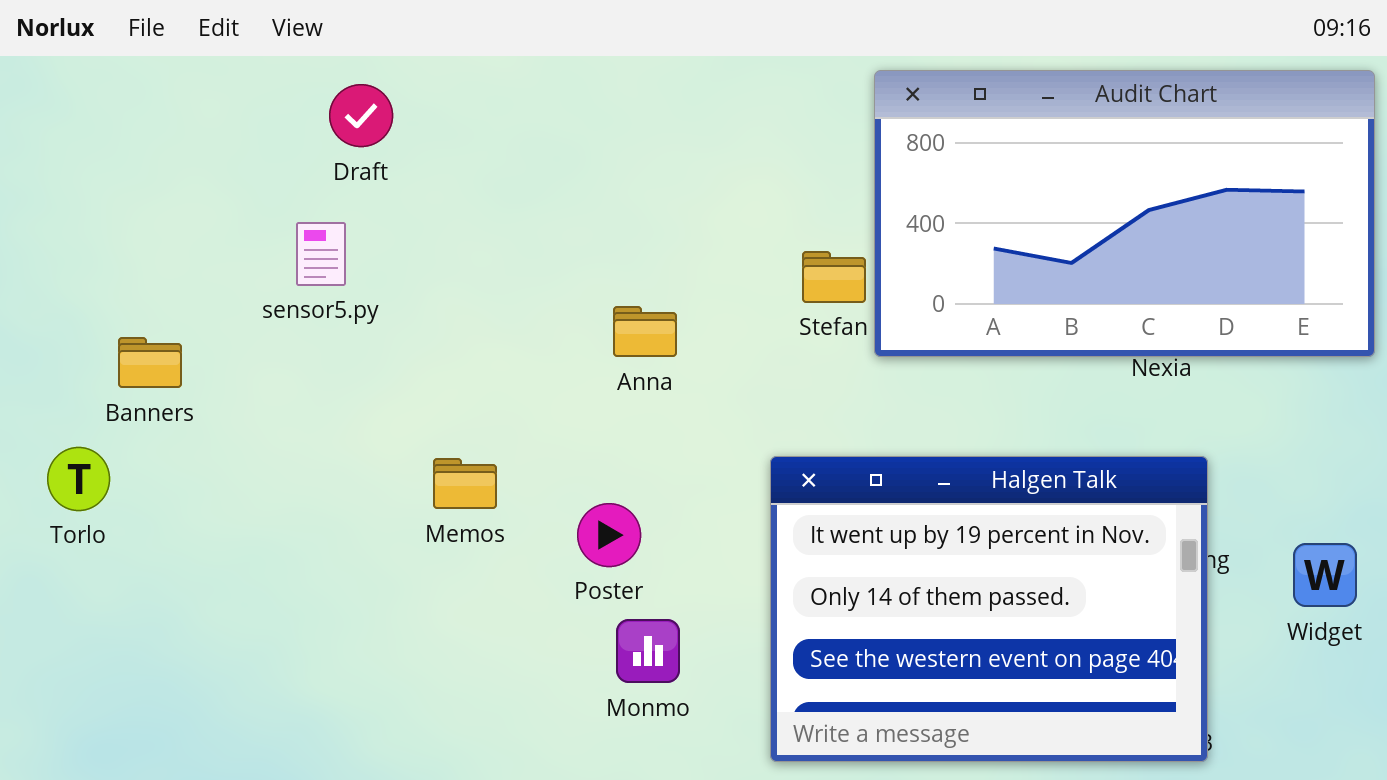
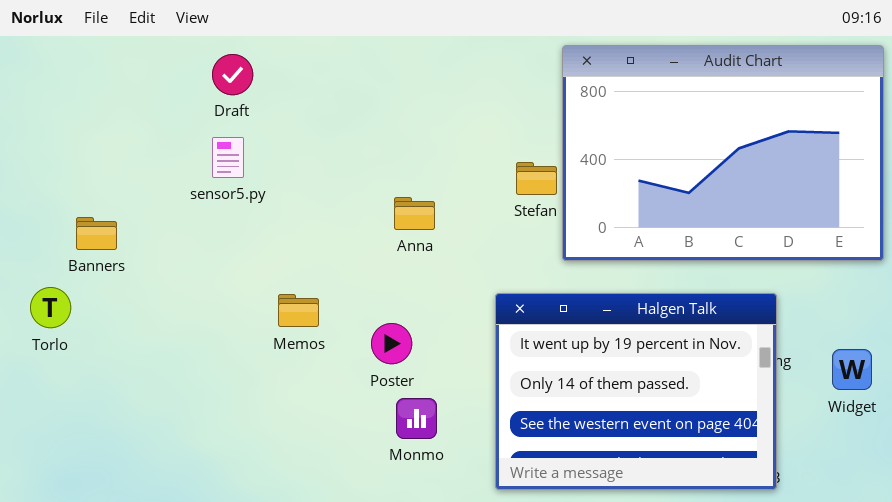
Audit Chart: [874,70,1375,357] -> [562,45,884,261], resized
sensor5.py: [296,222,346,286] -> [212,137,244,178], moved

